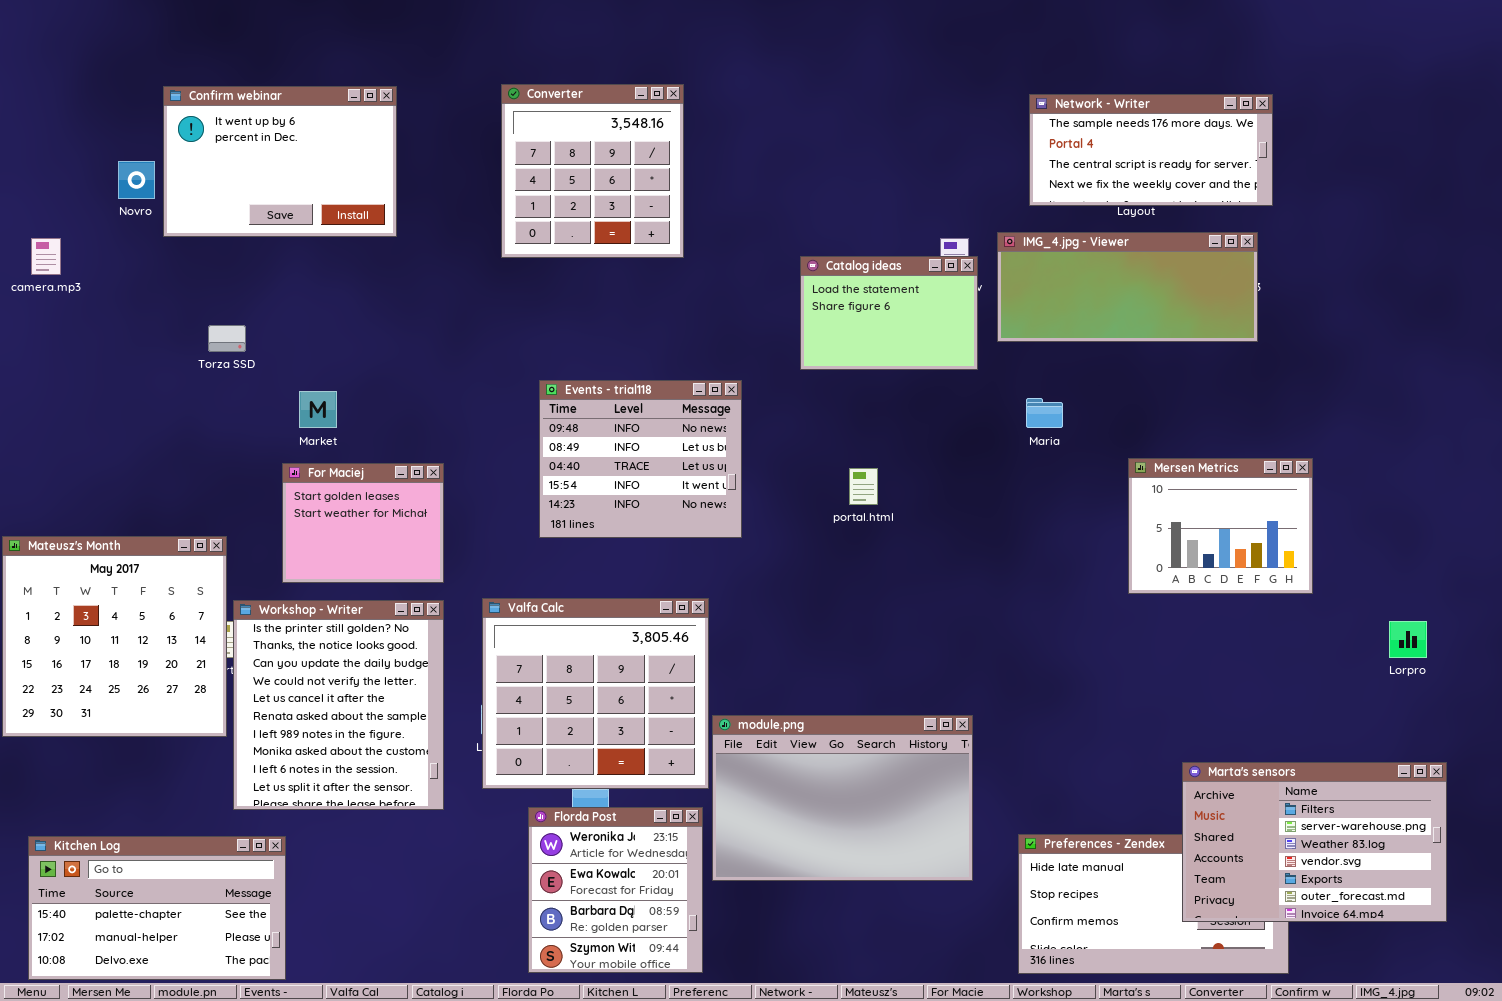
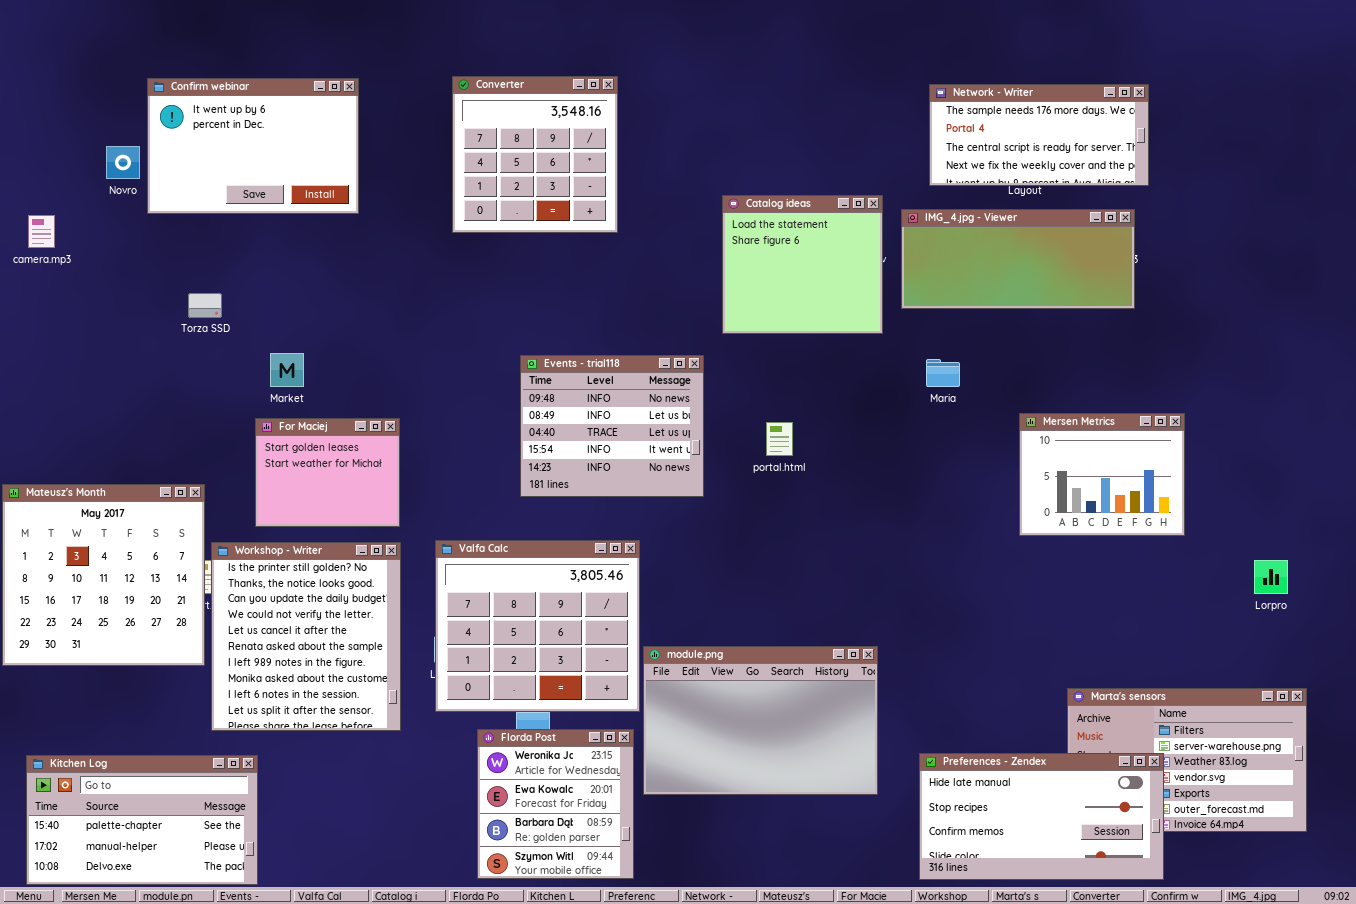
Catalog ideas: [800,256,978,370] -> [722,195,883,334], resized
Events - trial118: [539,380,742,538] -> [520,355,704,497], moved
Preferences - Zendex: [1018,834,1289,974] -> [919,753,1164,880], raised

